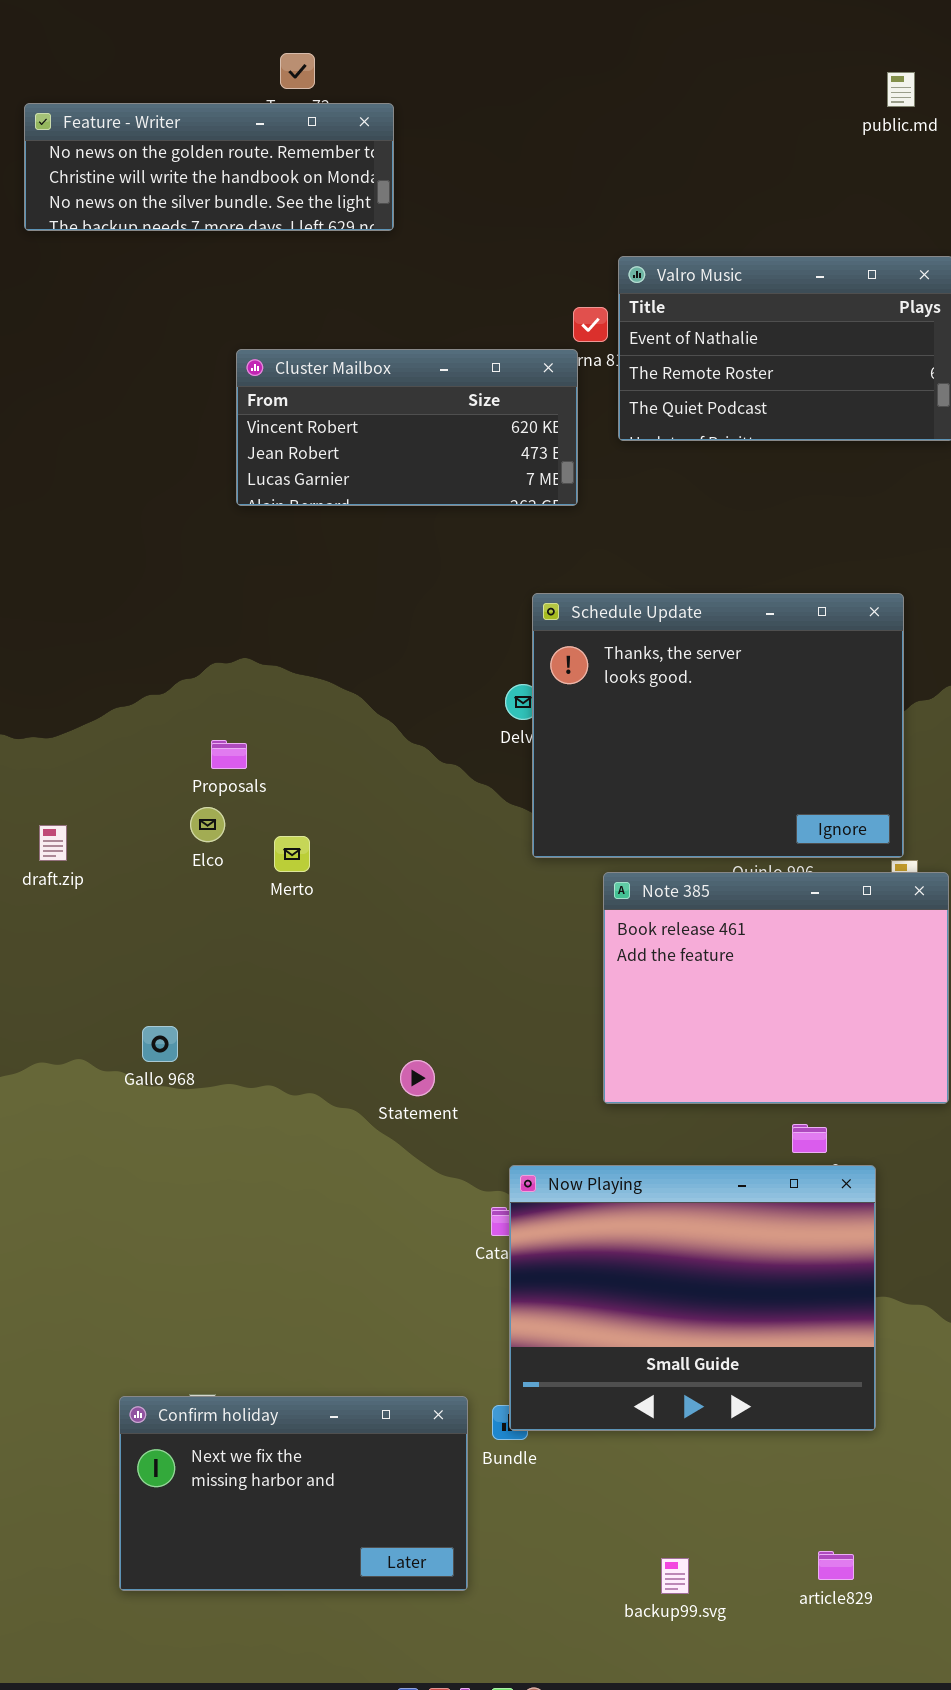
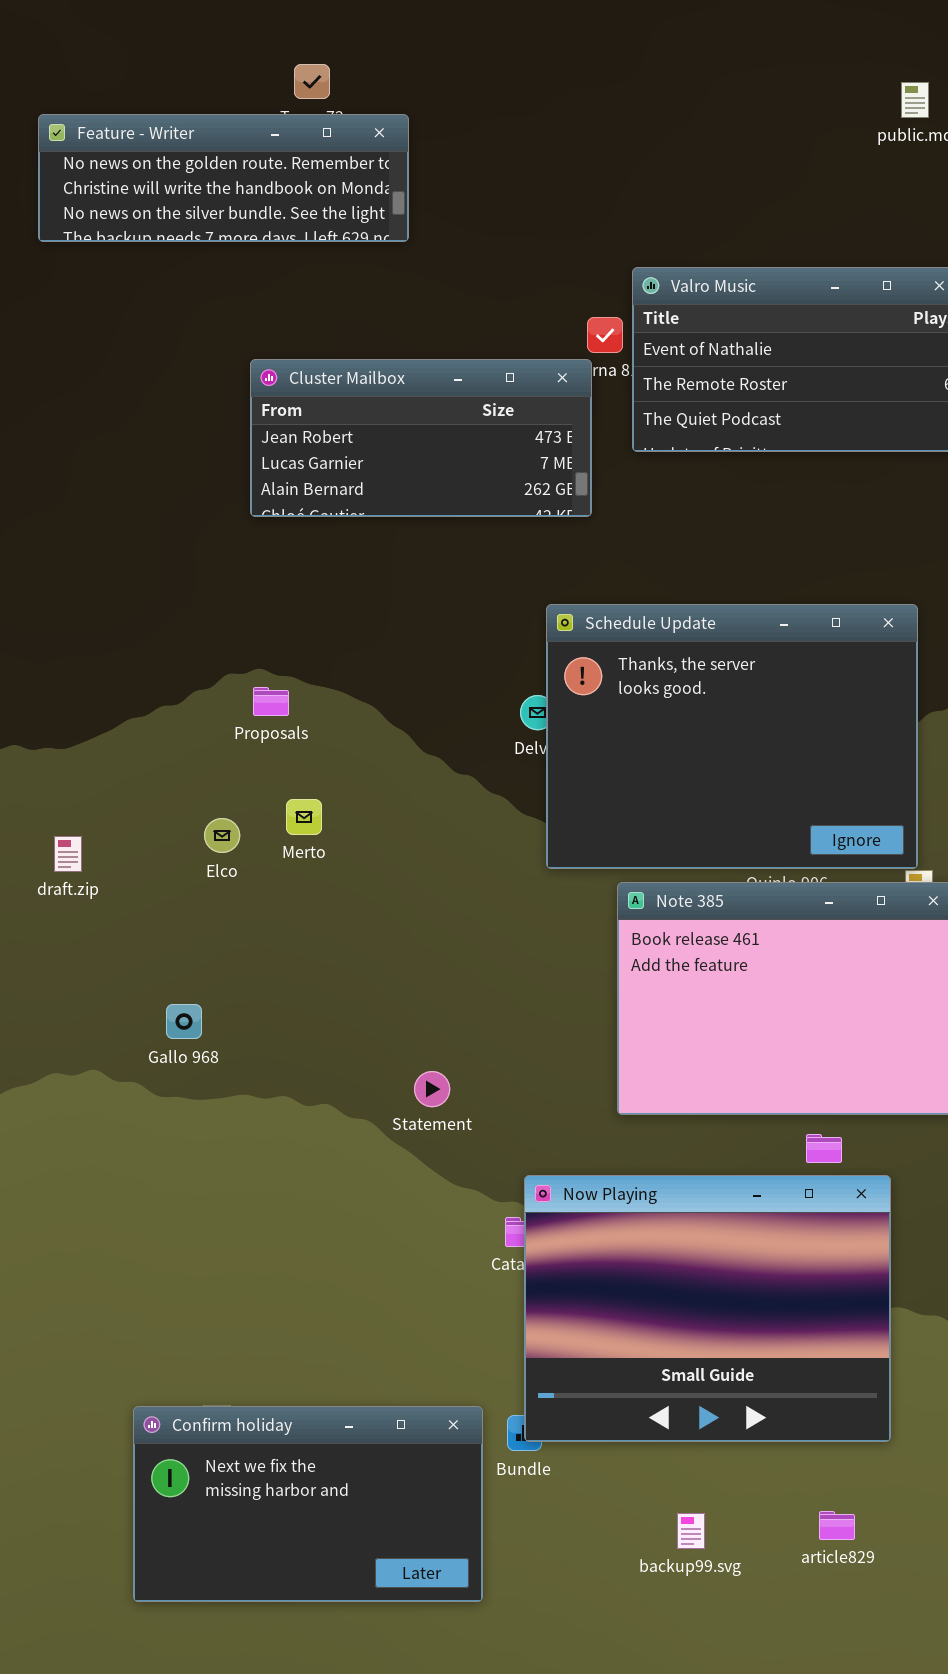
Cluster Mailbox: [236,349,578,506] -> [250,359,592,517], scrolled down 1 row
Proposals: [211,740,247,769] -> [253,687,289,716], moved
Merto: [274,836,310,872] -> [286,799,322,835], moved
Gallo 968: [142,1026,178,1062] -> [166,1004,202,1039], moved
article829: [818,1551,854,1580] -> [819,1511,855,1540], moved
backup99.svg: [661,1558,689,1594] -> [677,1513,705,1549], moved

